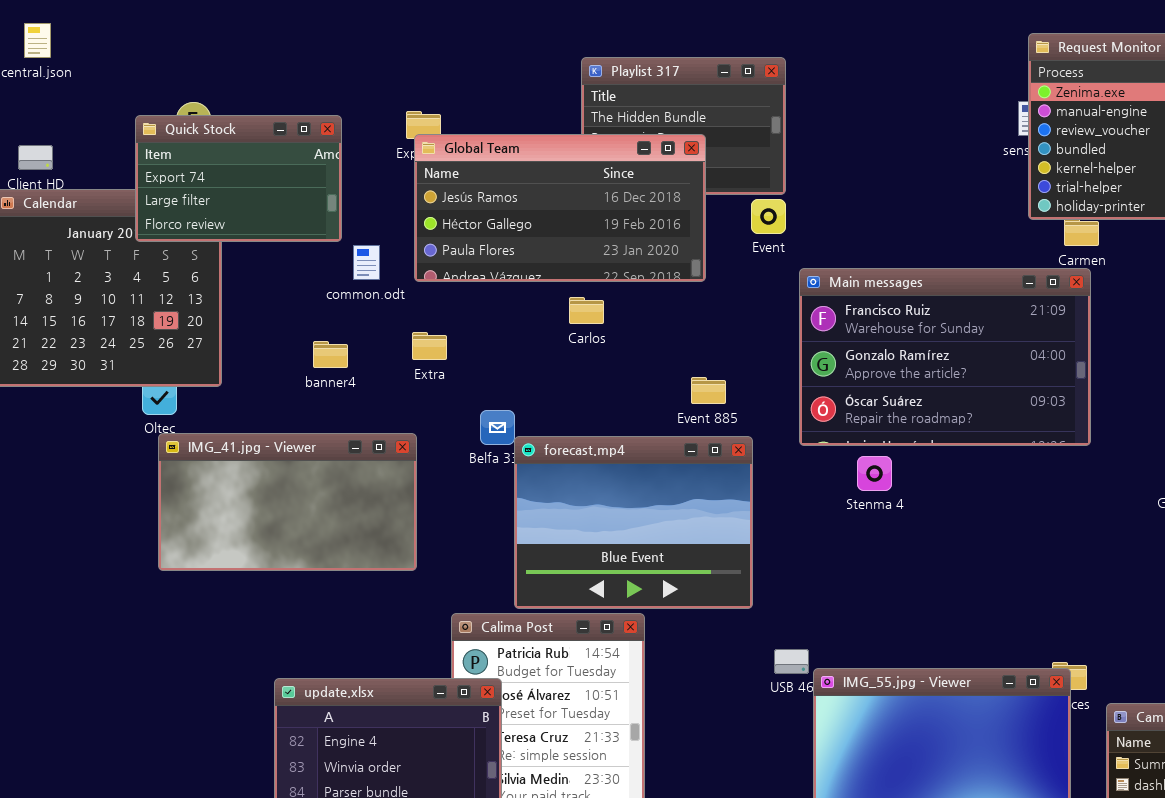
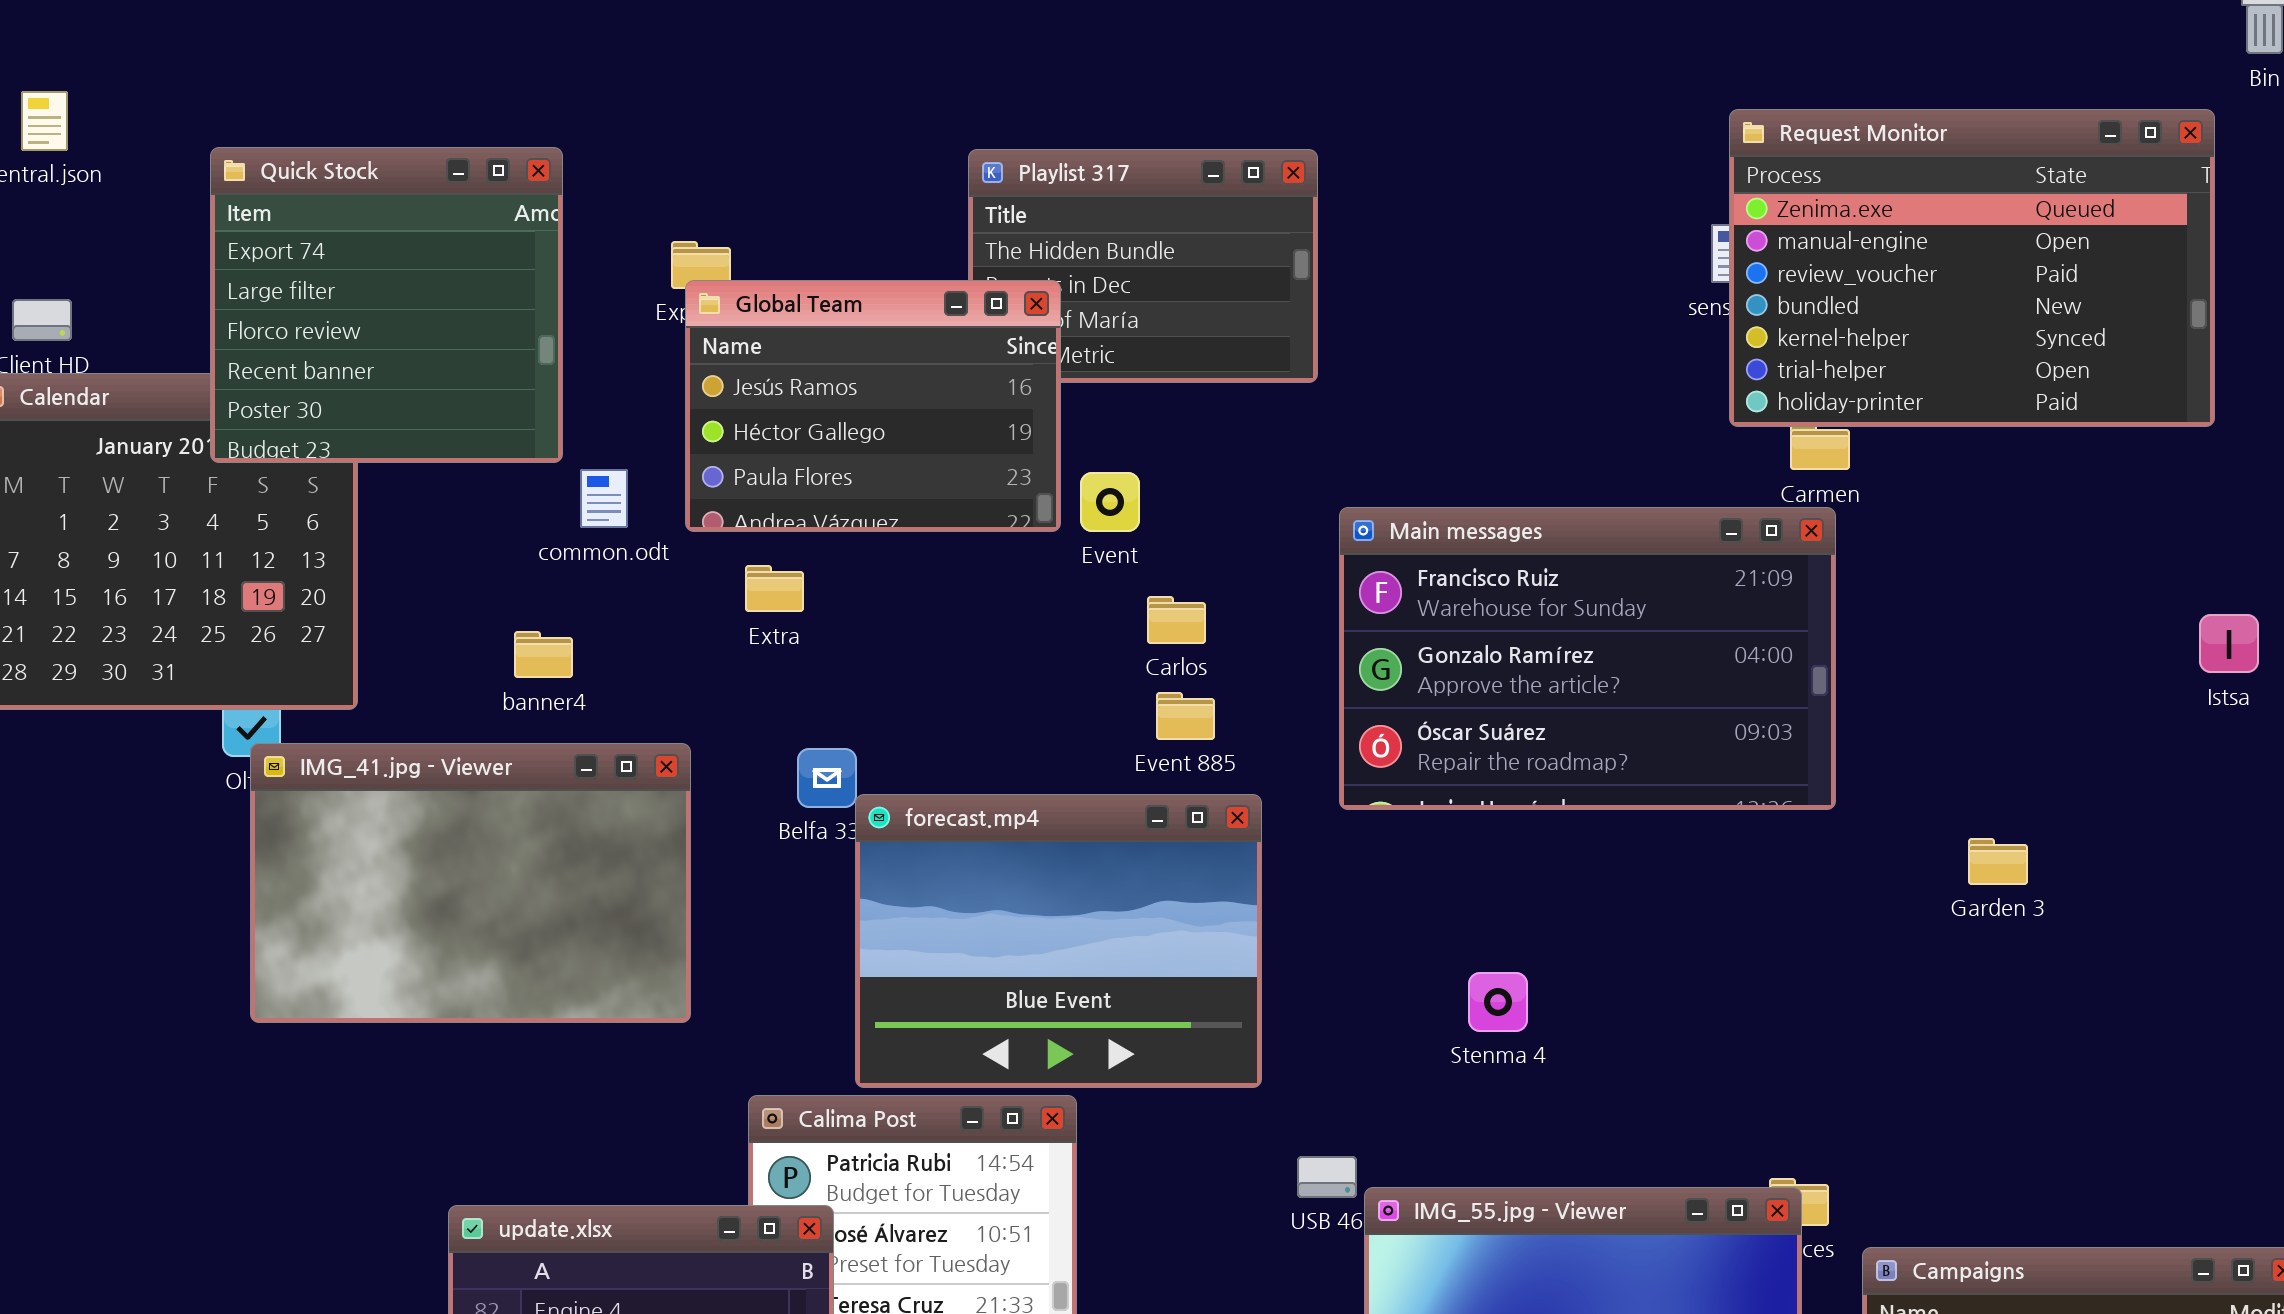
Quick Stock: [135,115,342,242] -> [210,147,563,463], resized
Global Team: [414,134,706,282] -> [685,280,1061,532], resized
Event: [751,199,786,234] -> [1080,472,1140,532], moved
Carlos: [569,297,604,324] -> [1147,596,1206,644], moved
Extra: [412,332,447,360] -> [745,565,804,612], moved
IMG_41.jpg - Viewer: [158,433,417,571] -> [250,743,691,1023], resized
Stenma 4: [857,456,892,491] -> [1468,972,1528,1032], moved

